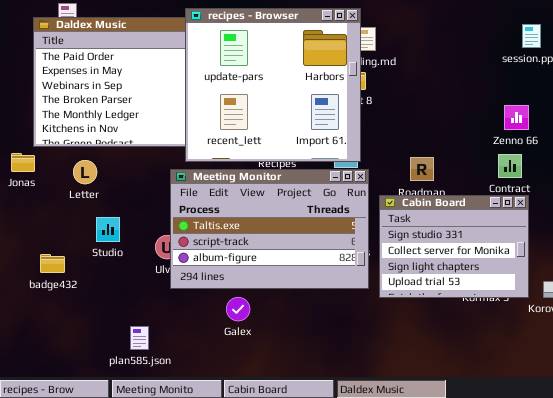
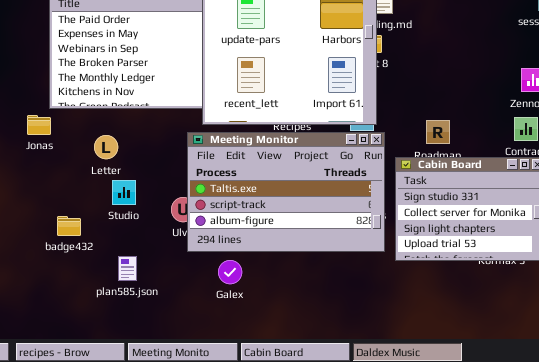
Letter: [73,160,97,184] -> [94,135,118,159], moved
Galex: [226,297,250,321] -> [218,260,242,284], moved
plan585.json: [130,326,149,350] -> [118,256,137,281], moved

